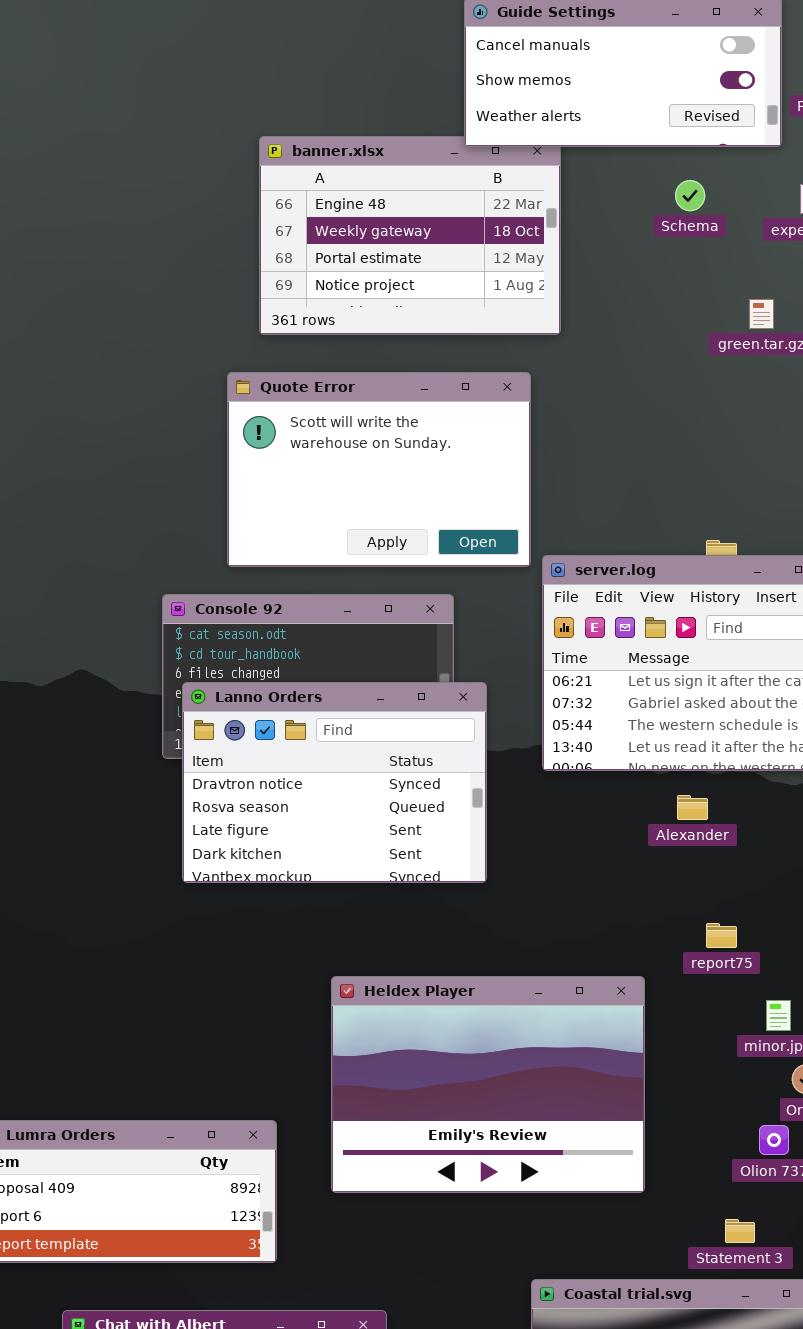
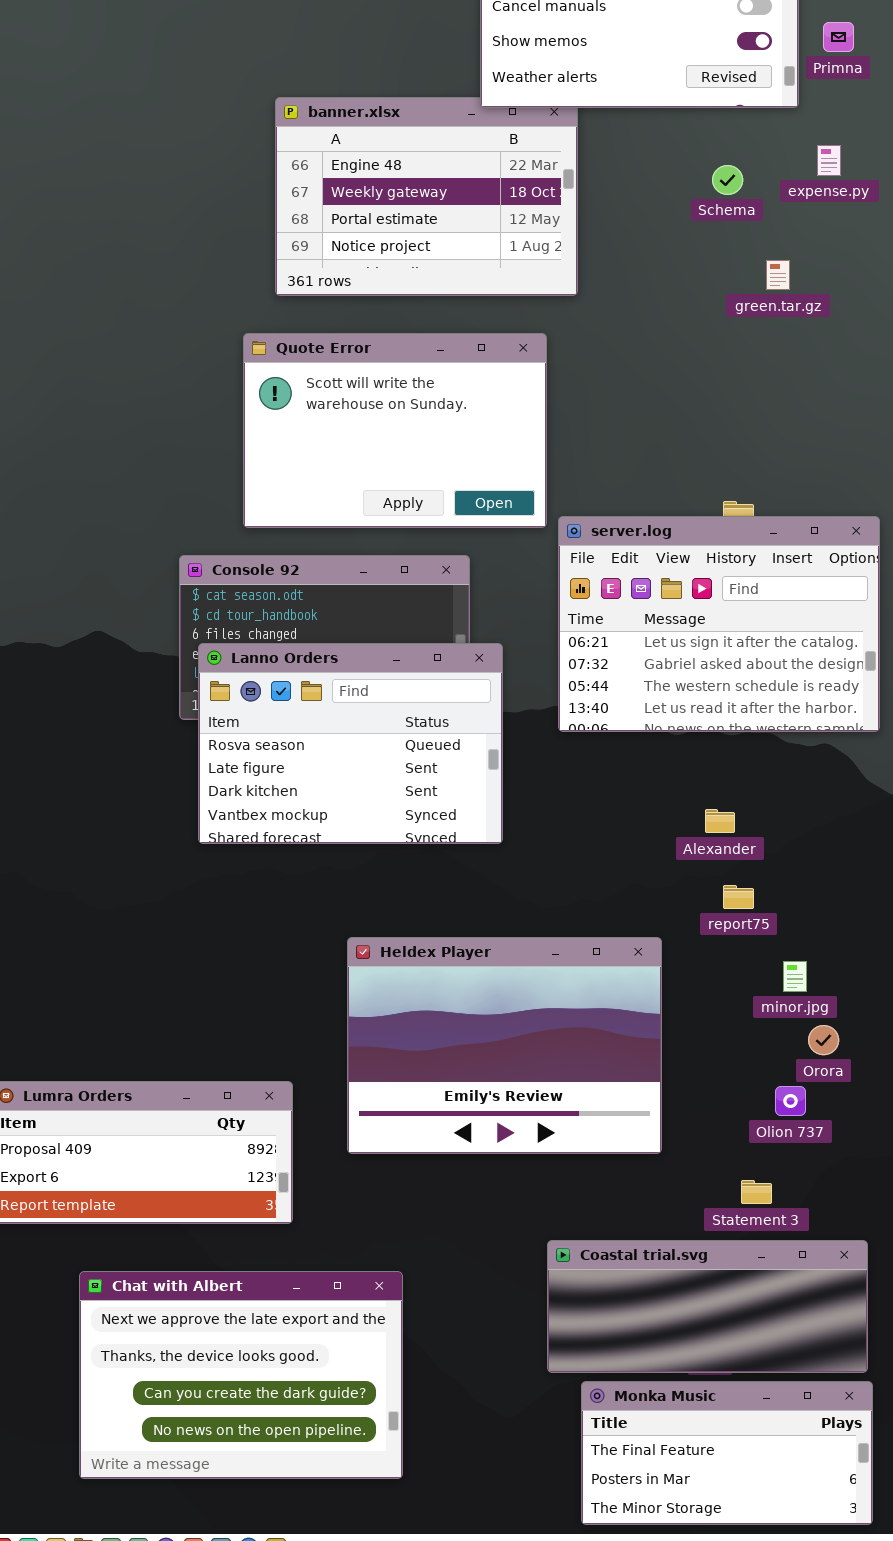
Schema: [675,180,705,211] -> [712,165,743,195], moved
Lanno Orders: [182,682,487,883] -> [198,643,503,844], scrolled down 1 row
Alexander: [677,795,708,820] -> [705,809,735,833], moved

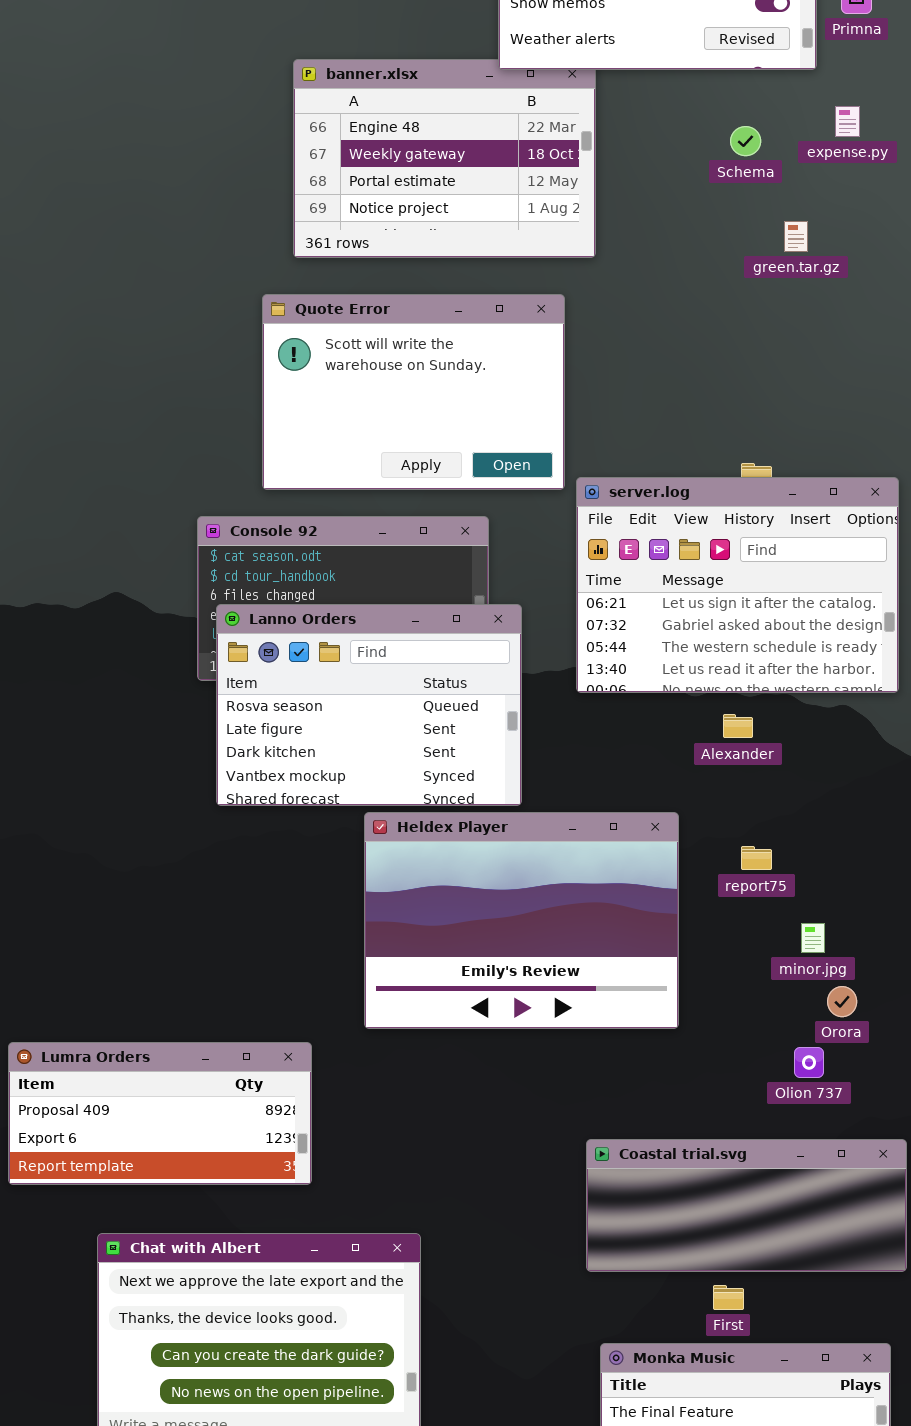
Alexander: [705,809,735,833] -> [723,714,753,738], moved
Heldex Player: [347,937,662,1154] -> [364,812,679,1029], moved
Coastal trial.svg: [547,1240,868,1373] -> [586,1139,907,1272], moved

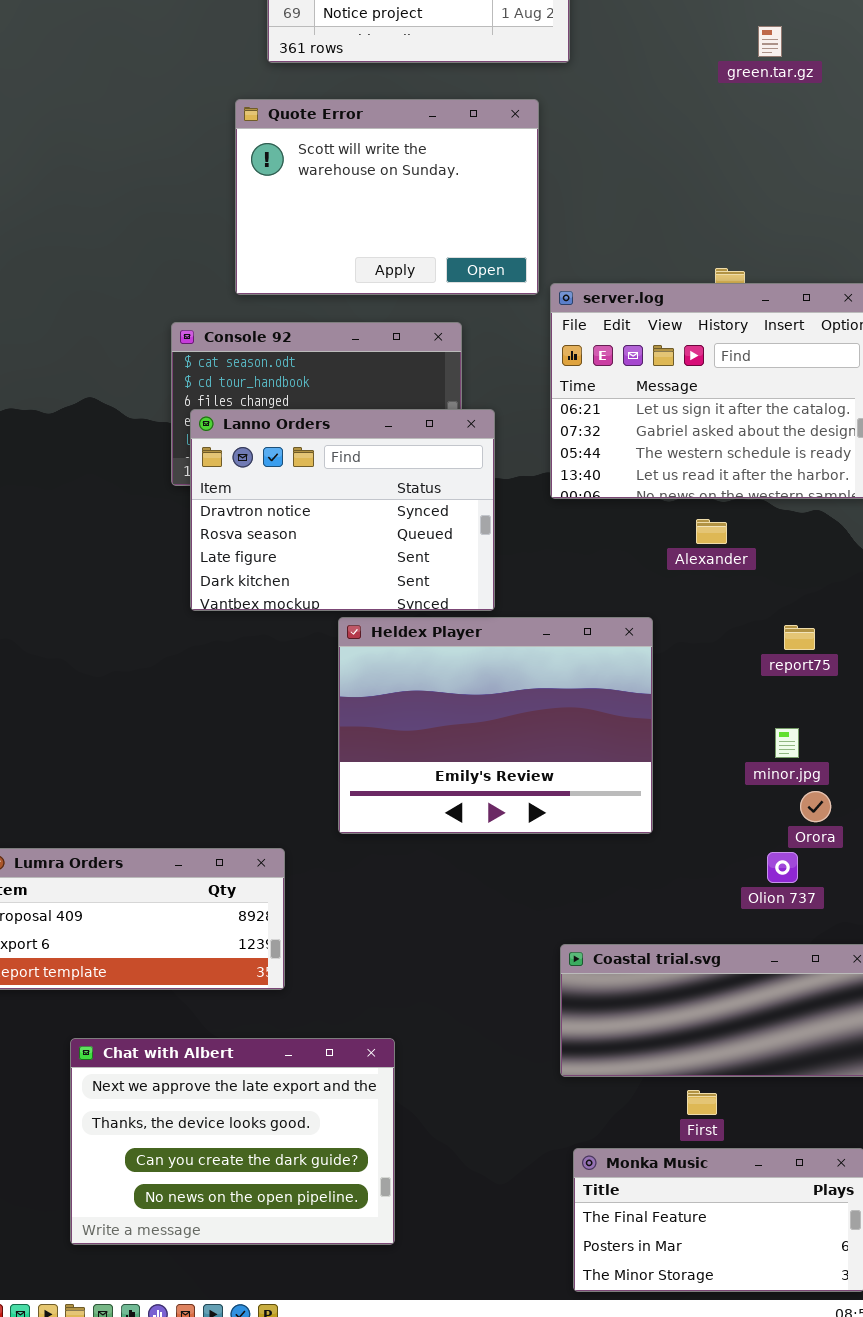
Lanno Orders: [216,604,522,806] -> [190,409,495,611], scrolled up 1 row
report75: [741,846,772,870] -> [784,625,815,650], moved

